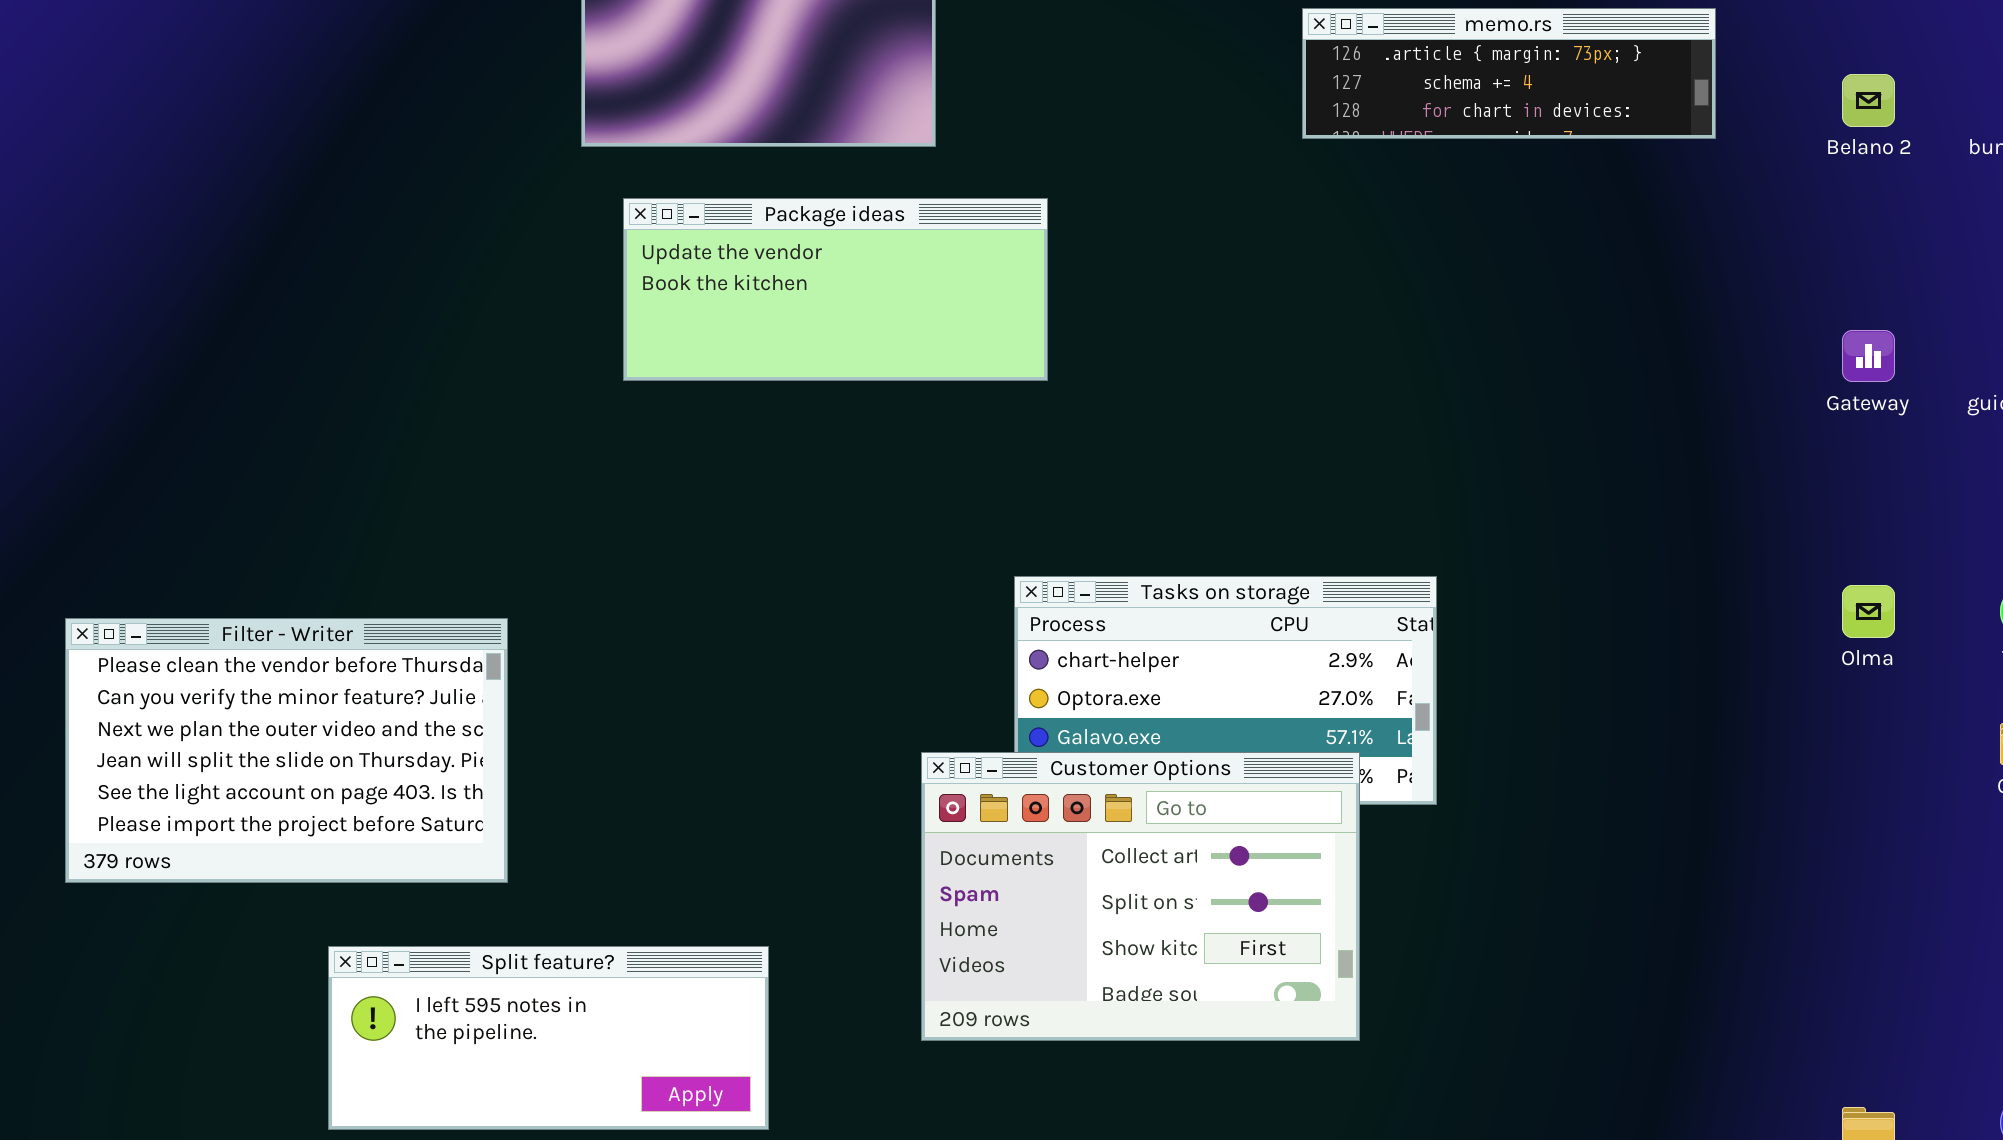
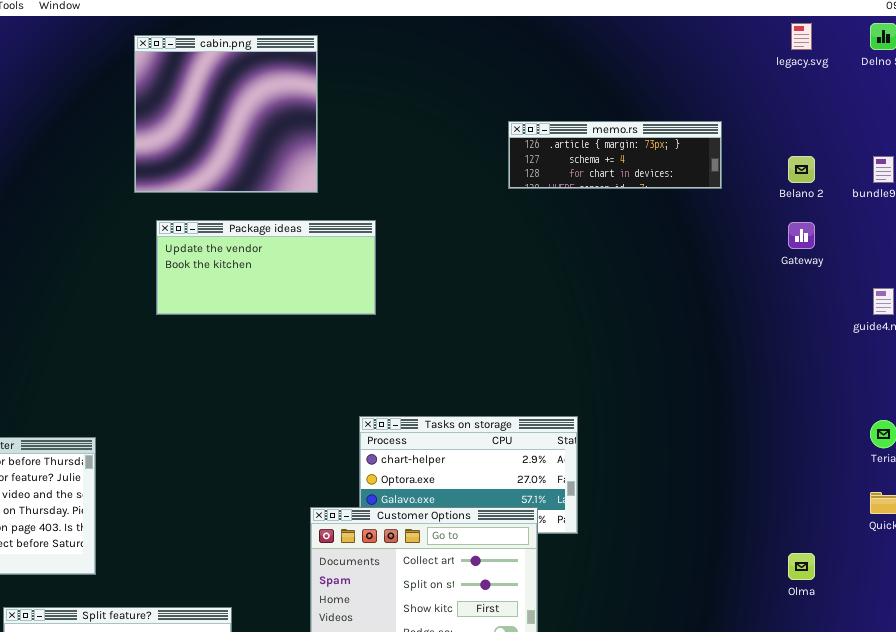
Gateway: [1842,330,1895,382] -> [788,222,815,249], moved
Olma: [1842,585,1895,638] -> [788,553,815,580], moved

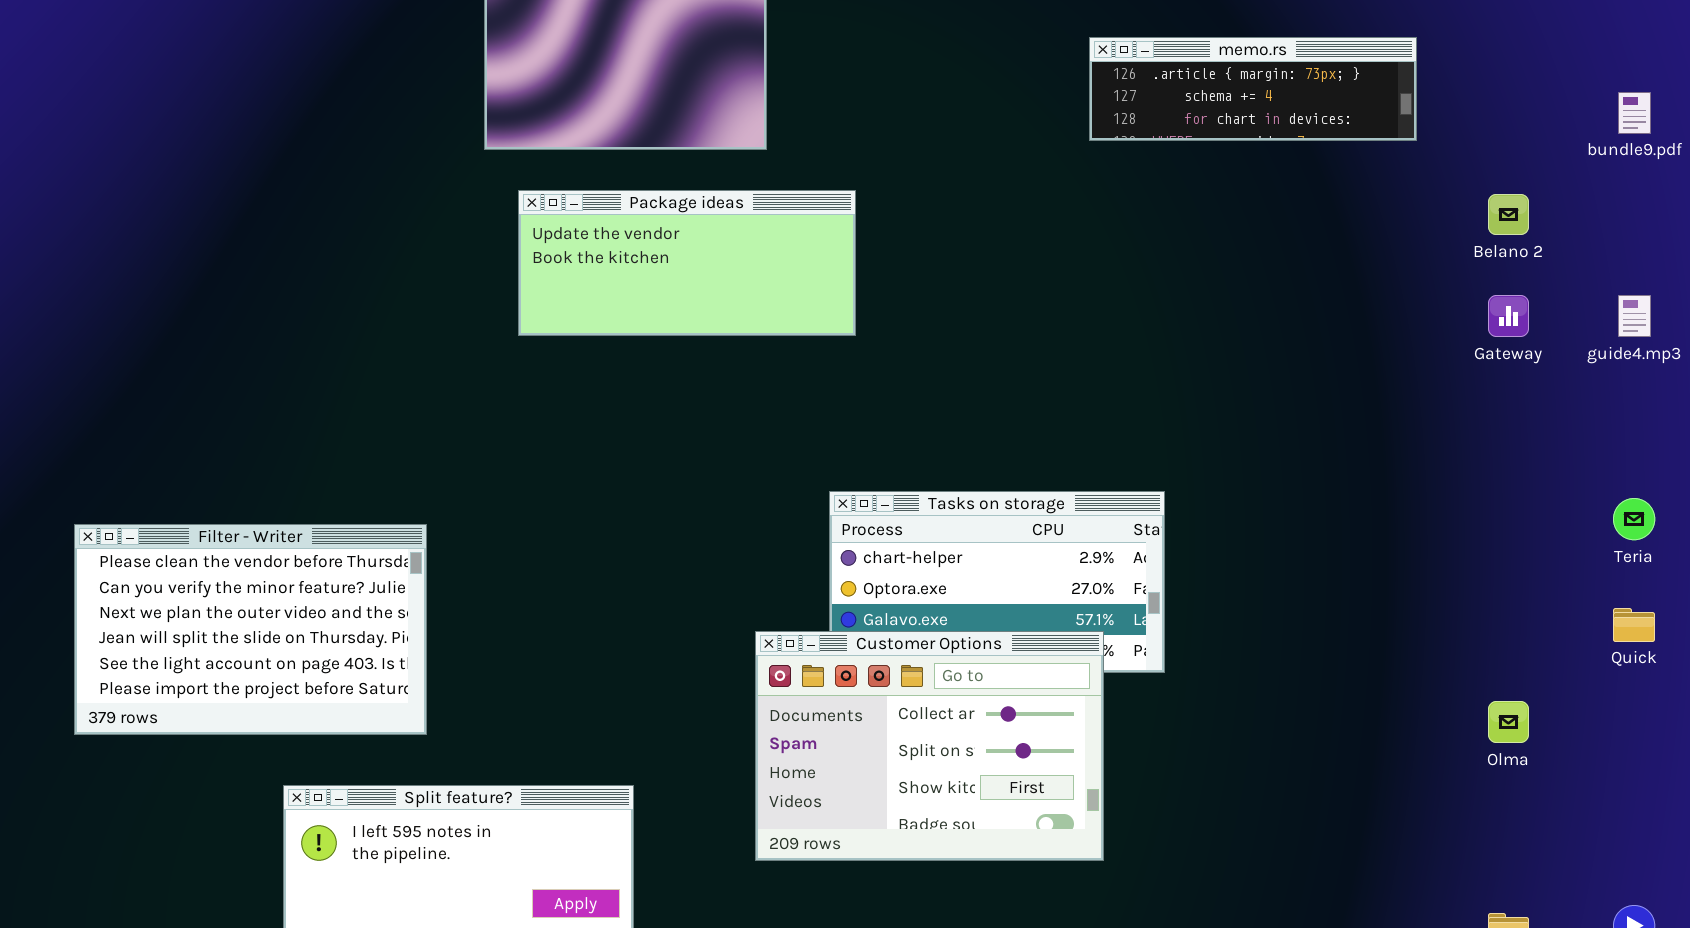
memo.rs: [508,121,722,189] -> [1089,37,1417,141], moved
Belano 2: [788,156,815,183] -> [1488,194,1529,235], moved
Gateway: [788,222,815,249] -> [1488,295,1529,337], moved

